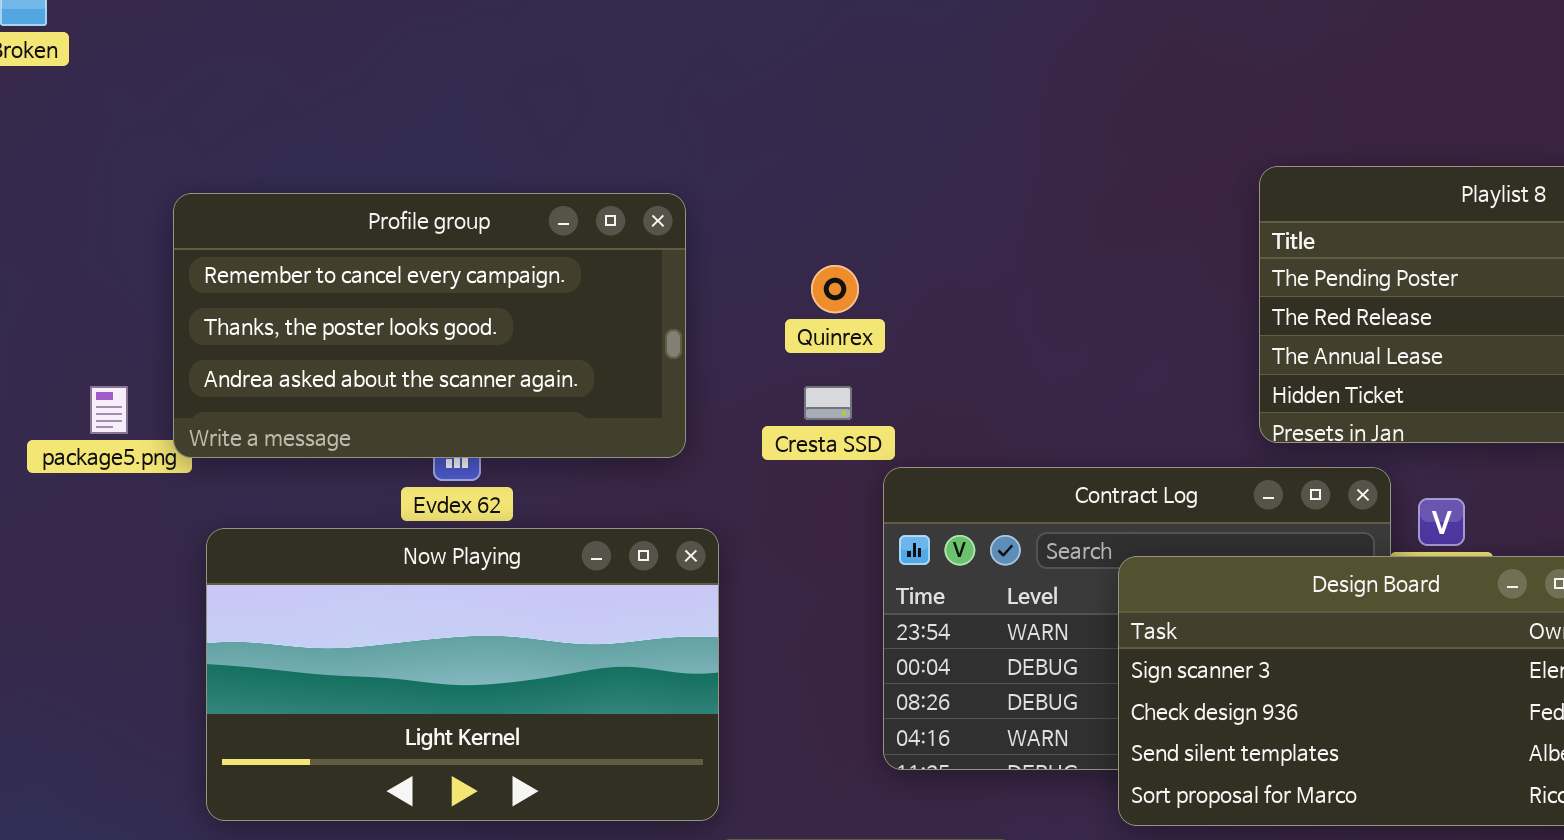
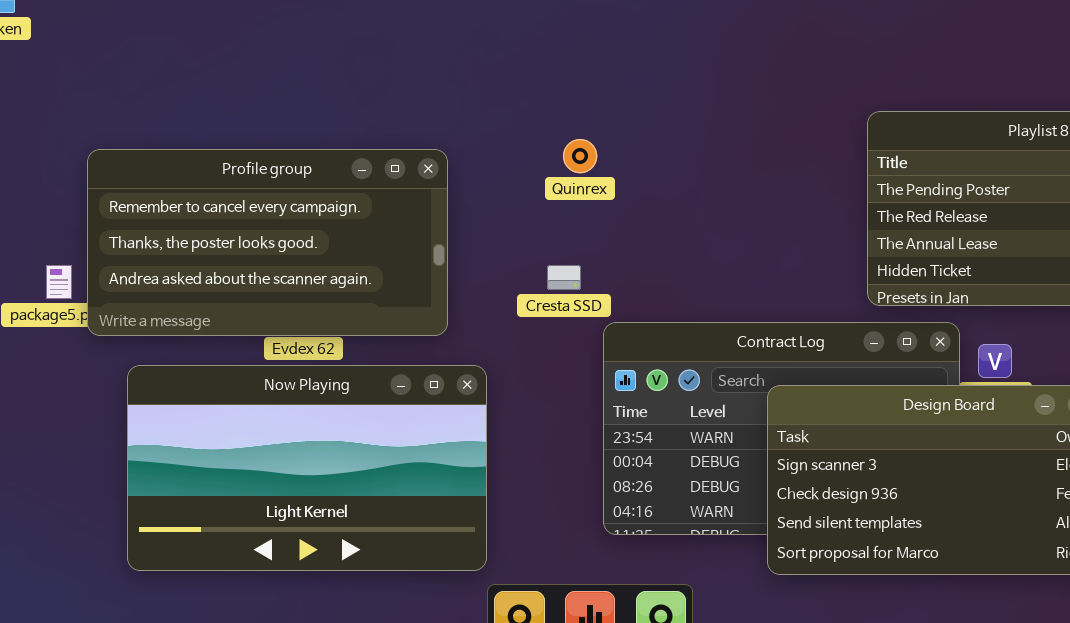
Profile group: [173,193,686,458] -> [87,149,448,336], moved
Quinrex: [811,265,859,313] -> [563,139,597,173], moved

